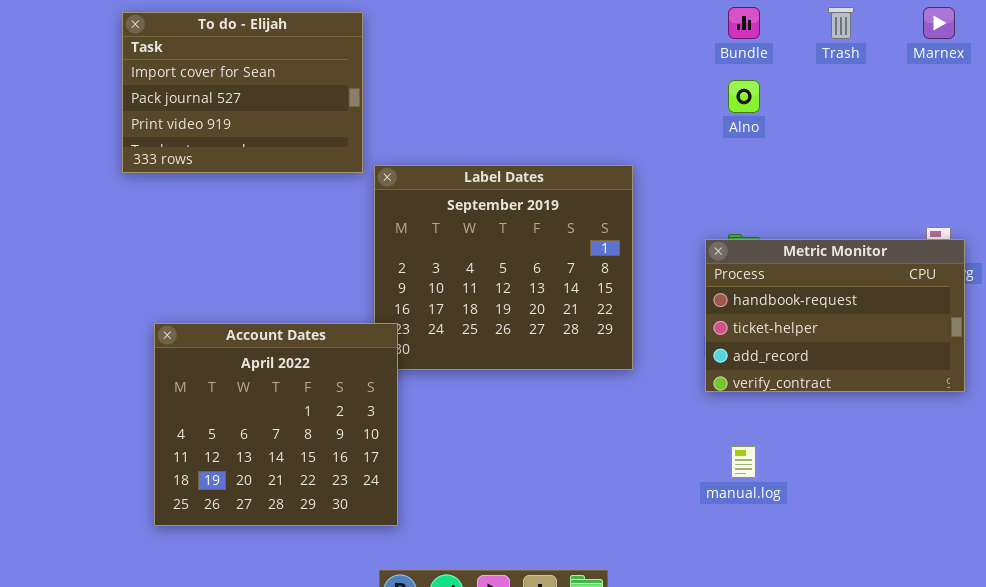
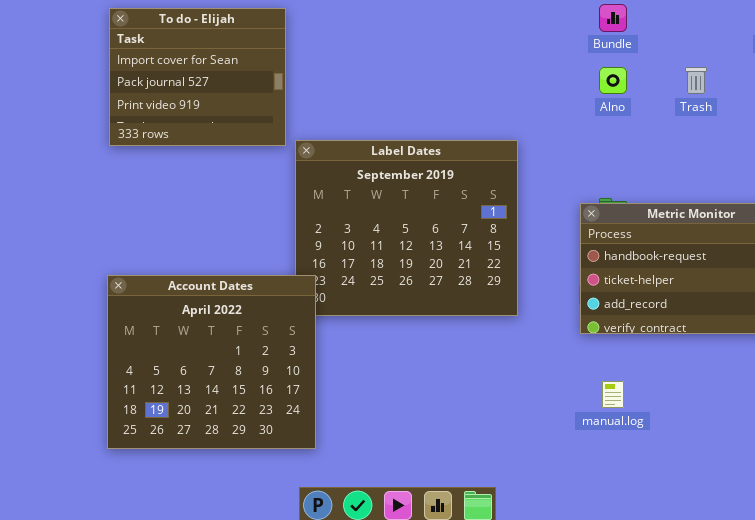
Trash: [828,7,854,39] -> [685,67,707,94], moved
To do - Elijah: [122,12,363,173] -> [109,8,286,146], resized

